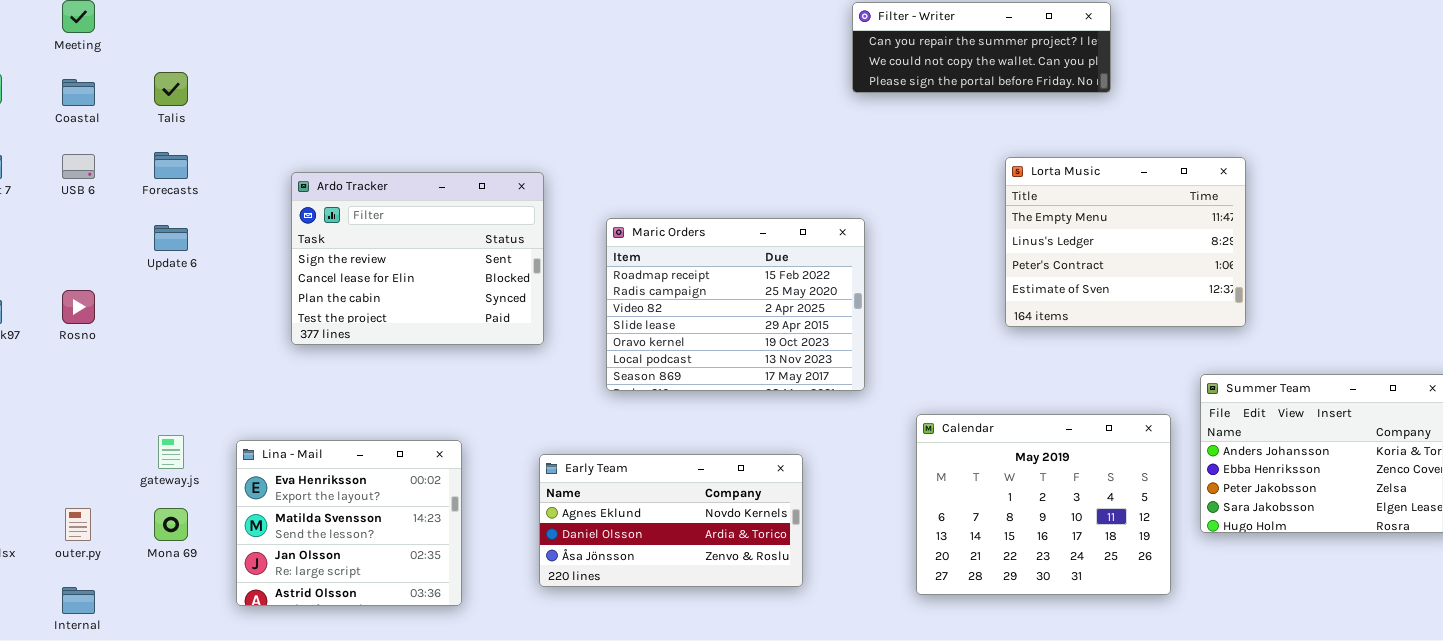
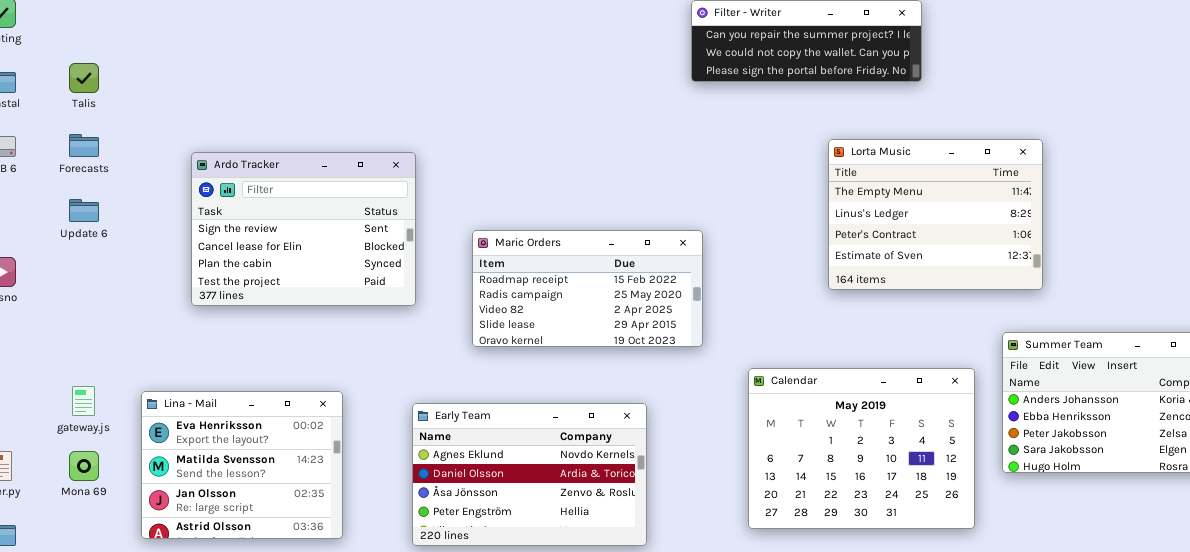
Maric Orders: [606,218,865,391] -> [472,230,703,347], resized
Early Team: [539,454,803,587] -> [412,403,647,546], resized

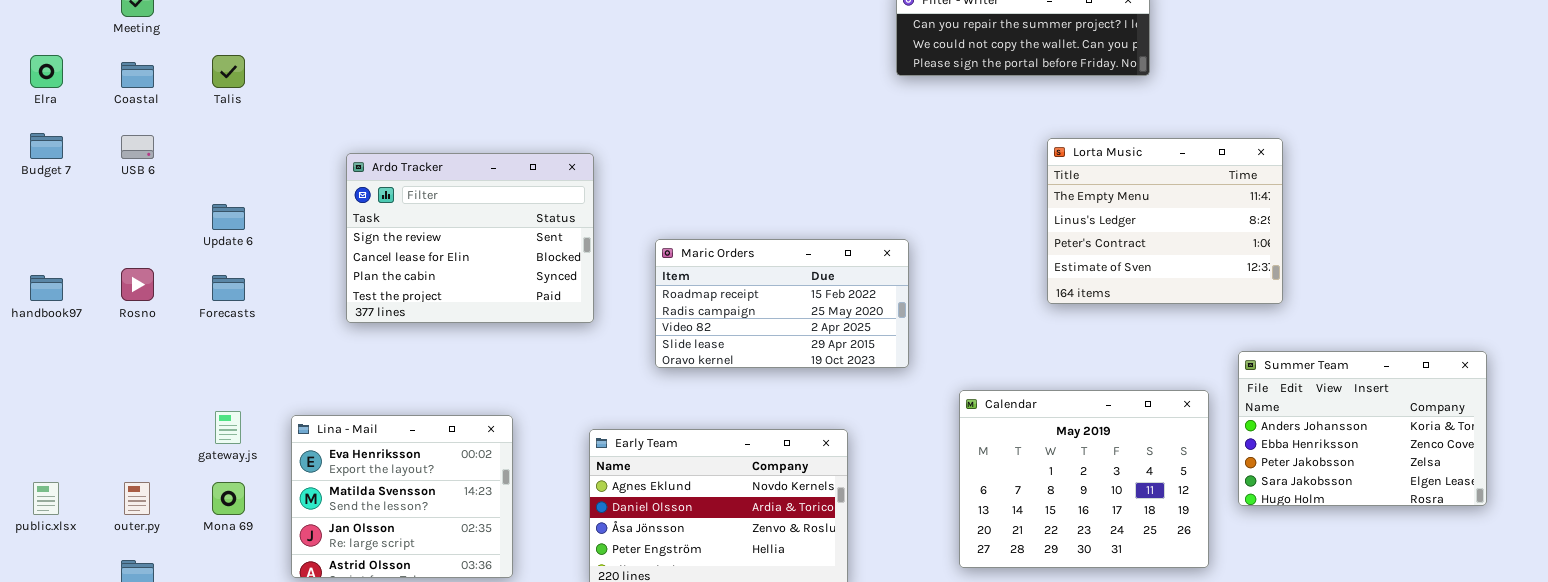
Forecasts: [69,134,99,157] -> [212,275,245,301], moved

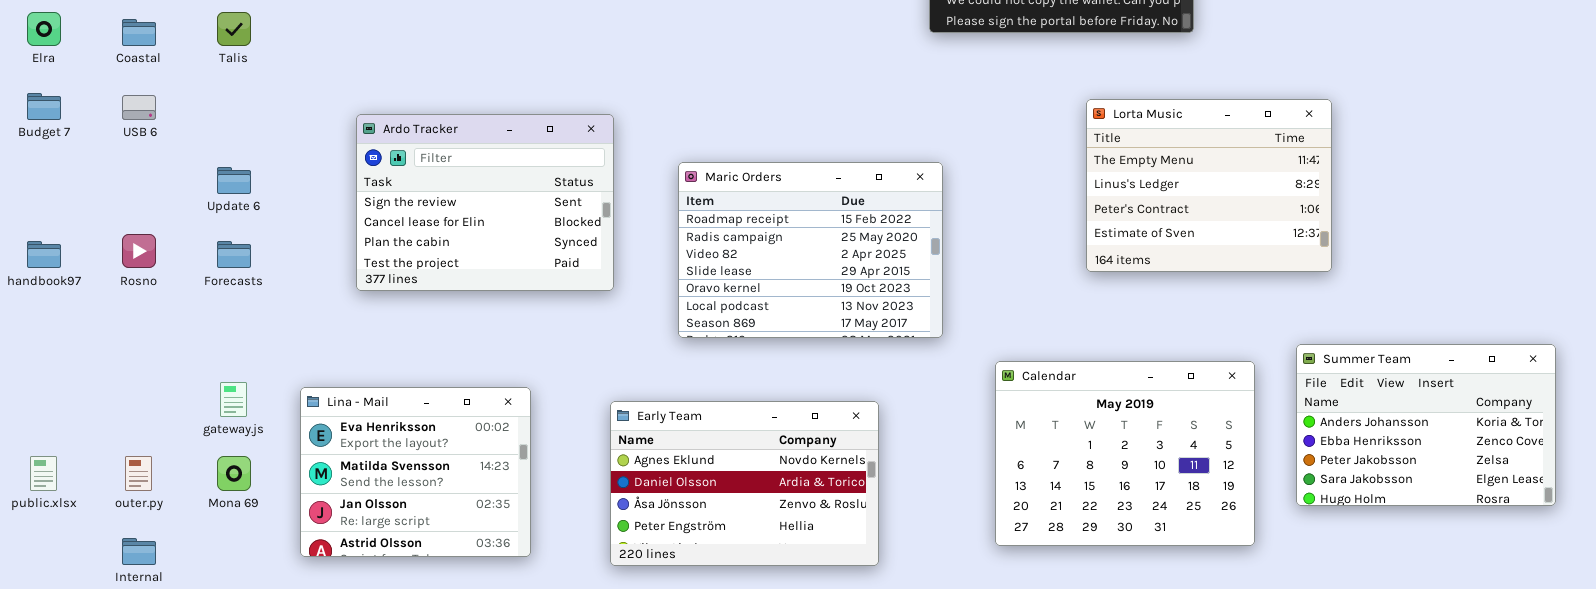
Maric Orders: [655,239,909,368] -> [678,162,943,338], resized
Summer Team: [1238,351,1487,506] -> [1296,344,1556,506], moved

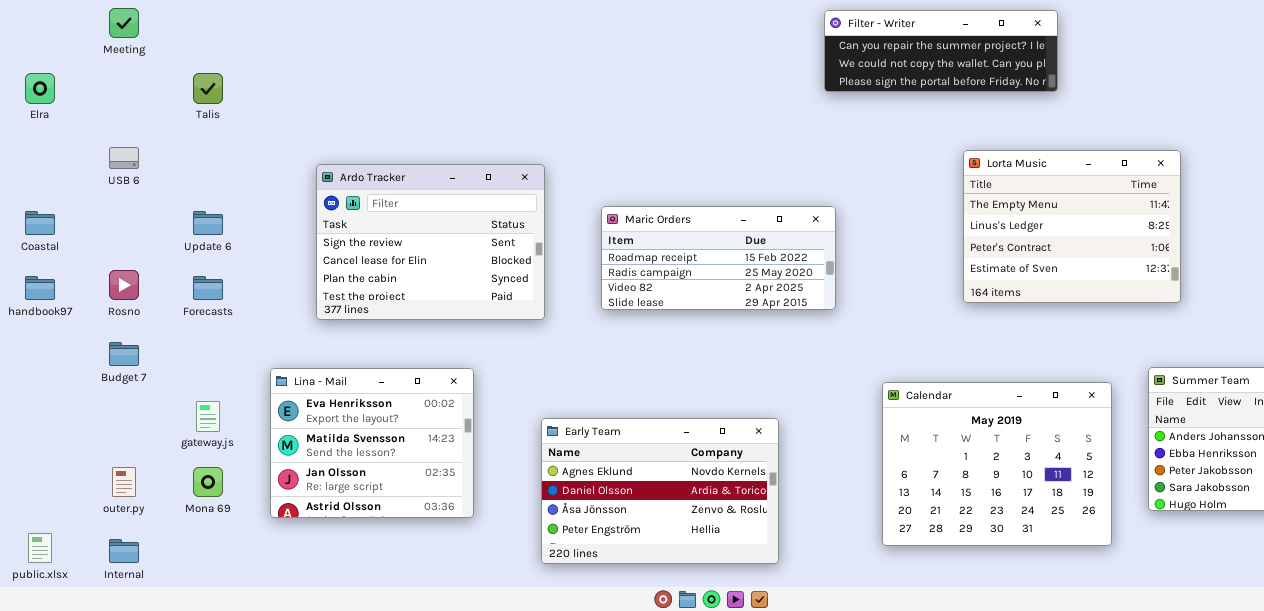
Coastal: [122,19,156,46] -> [25,211,55,235], moved
Budget 7: [27,93,61,120] -> [109,342,139,366], moved
Maric Orders: [678,162,943,338] -> [601,206,836,310], resized
Lina - Mail: [300,387,531,557] -> [270,368,474,518], moved
public.xlsx: [30,456,57,491] -> [28,533,52,563], moved

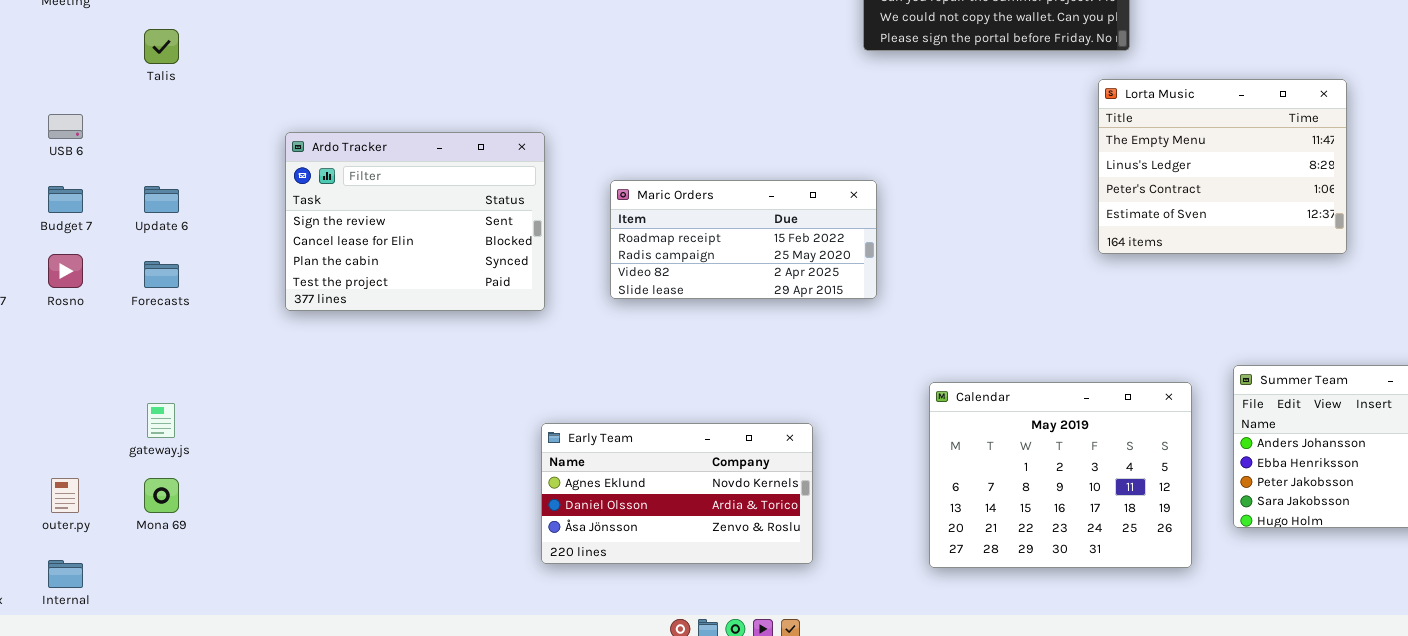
Lorta Music: [963,150,1181,303] -> [1098,79,1347,254], moved
Budget 7: [109,342,139,366] -> [48,186,83,213], moved
Lina - Mail: [270,368,474,518] -> none, closed
Early Team: [541,418,779,564] -> [541,423,813,564], resized

